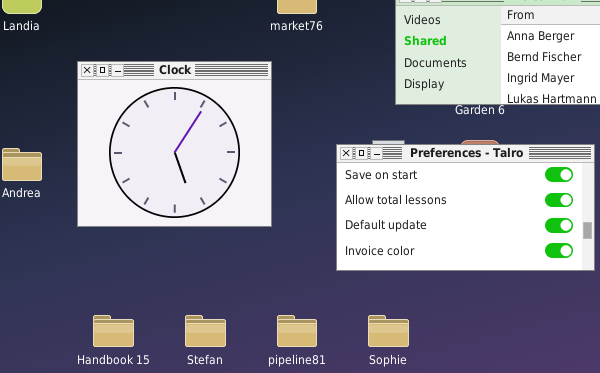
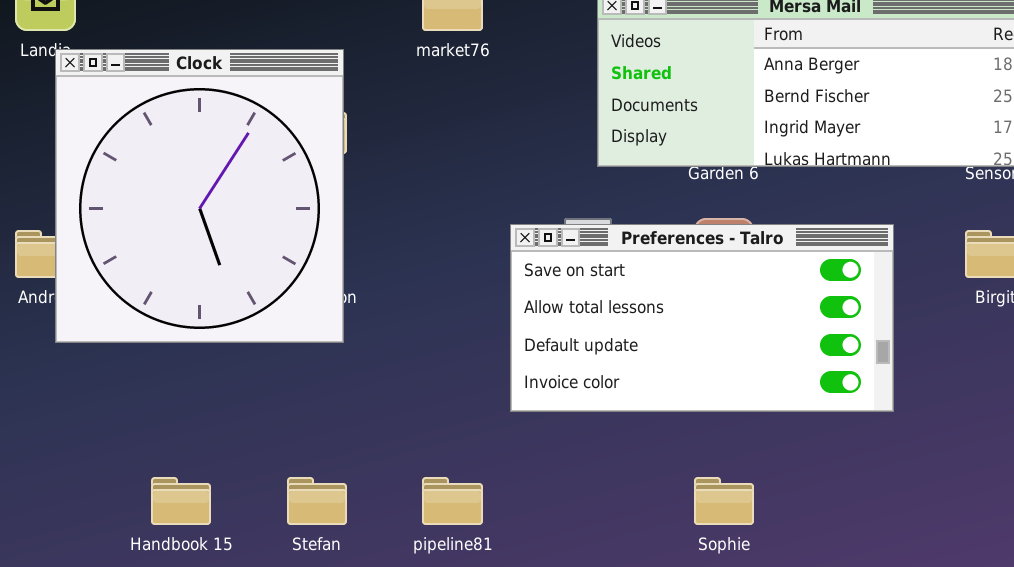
Clock: [77,61,272,227] -> [55,49,344,343], moved, resized
Sophie: [368,315,409,347] -> [694,477,754,525], moved

